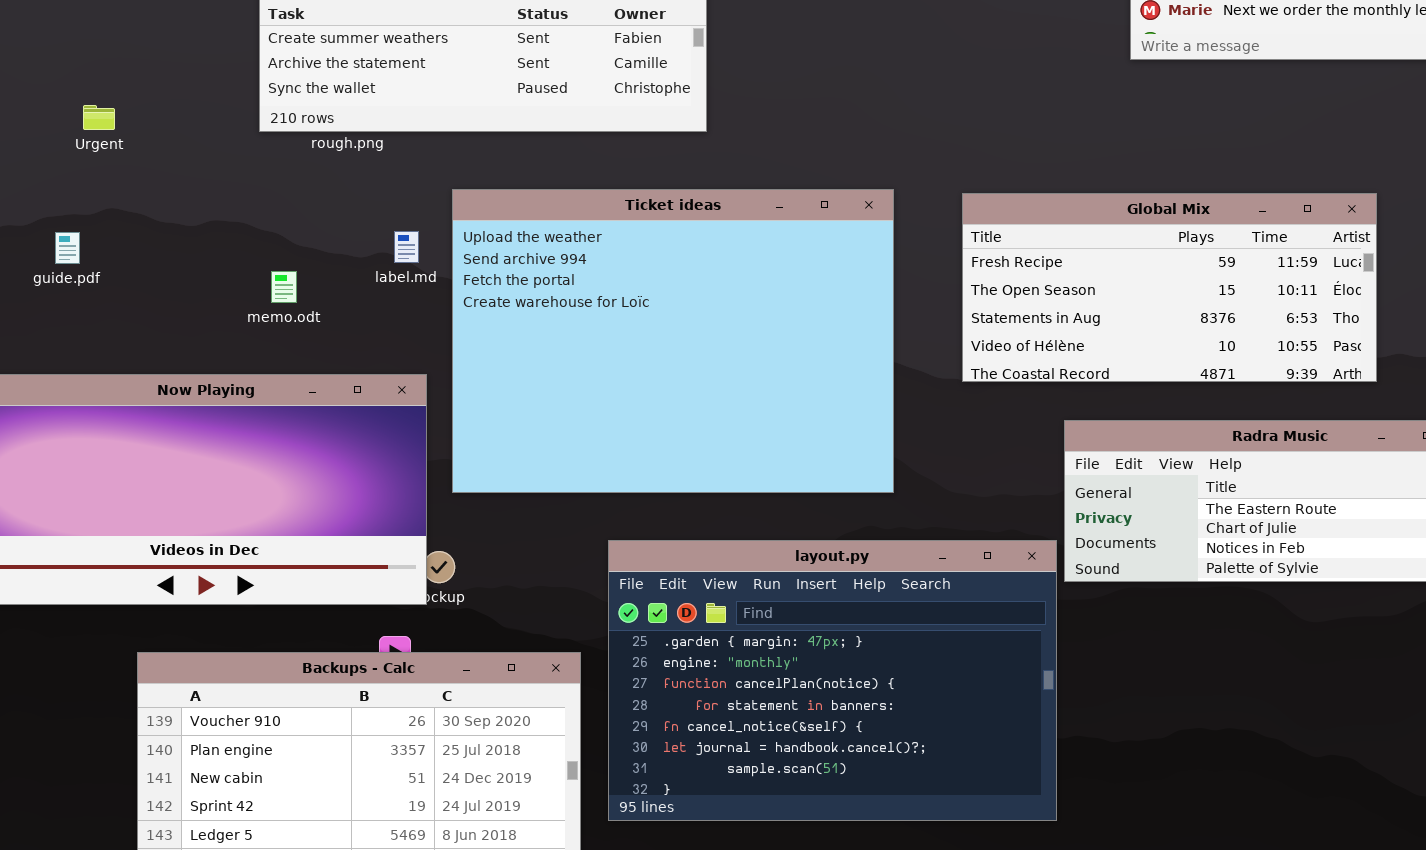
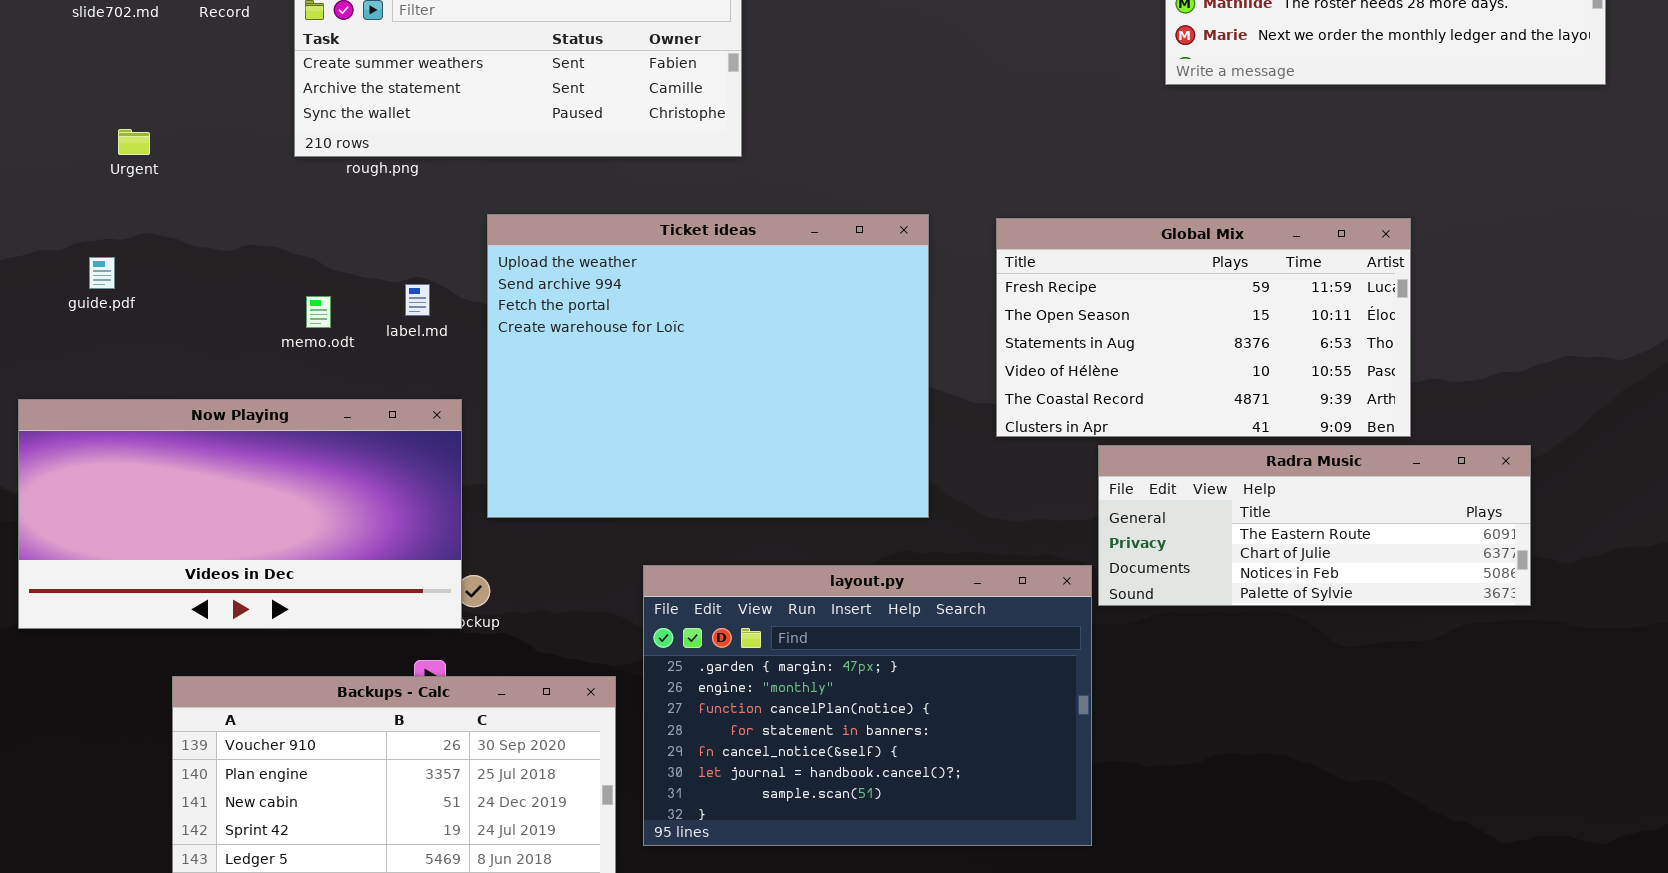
Global Mix: [962,193,1377,382] -> [996,218,1411,437], resized
label.md: [394,231,419,263] -> [405,284,430,316], moved

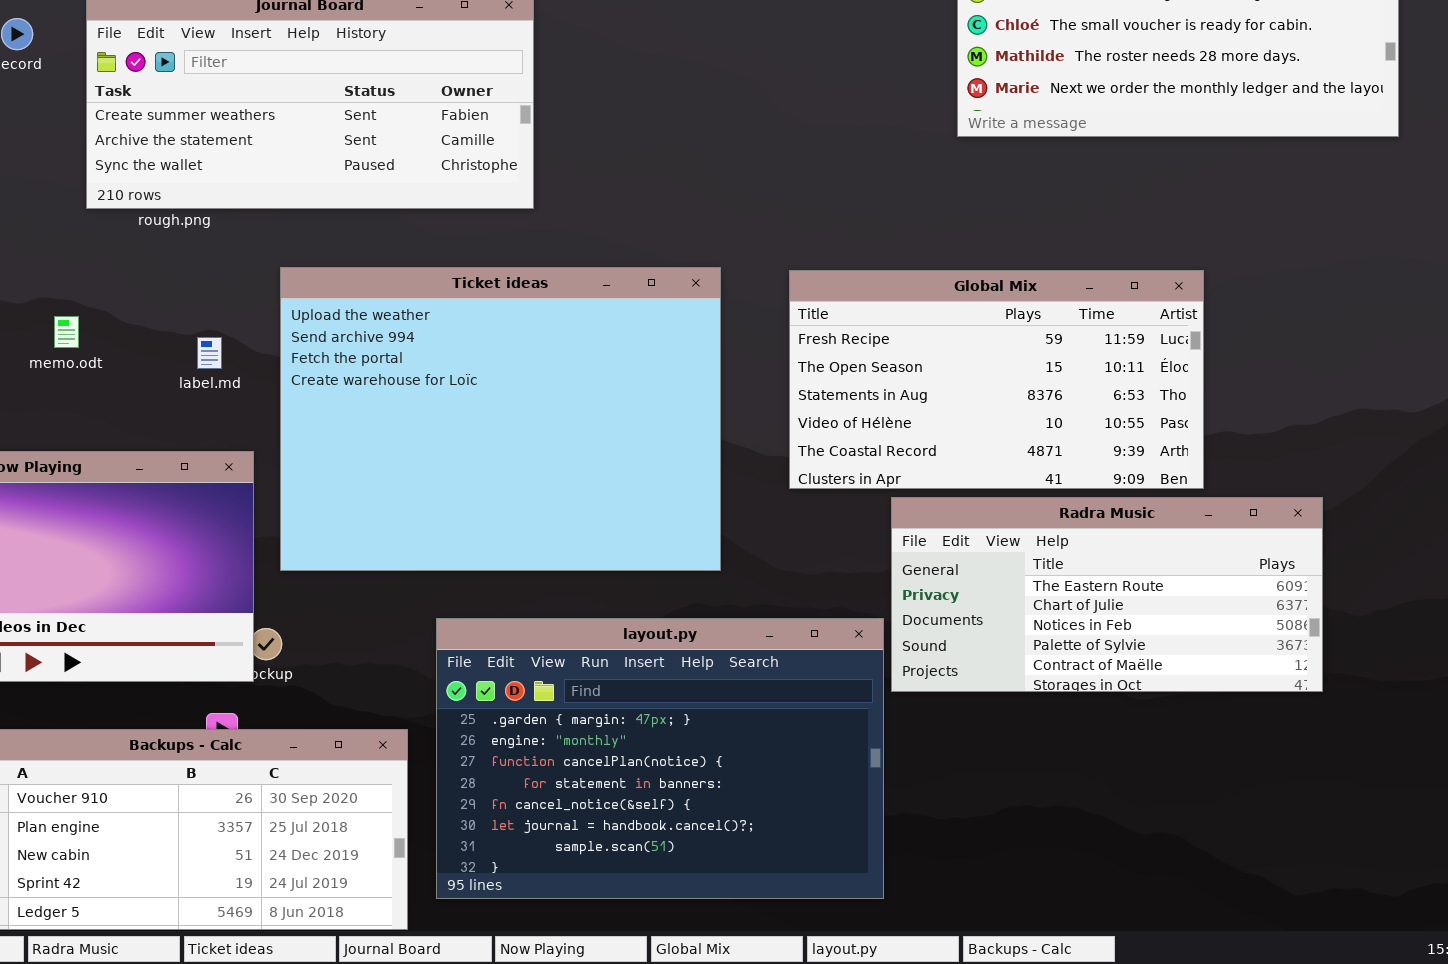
memo.odt: [306,296,331,328] -> [54,316,79,348], moved
Radra Music: [1098,445,1531,606] -> [891,497,1323,692], resized

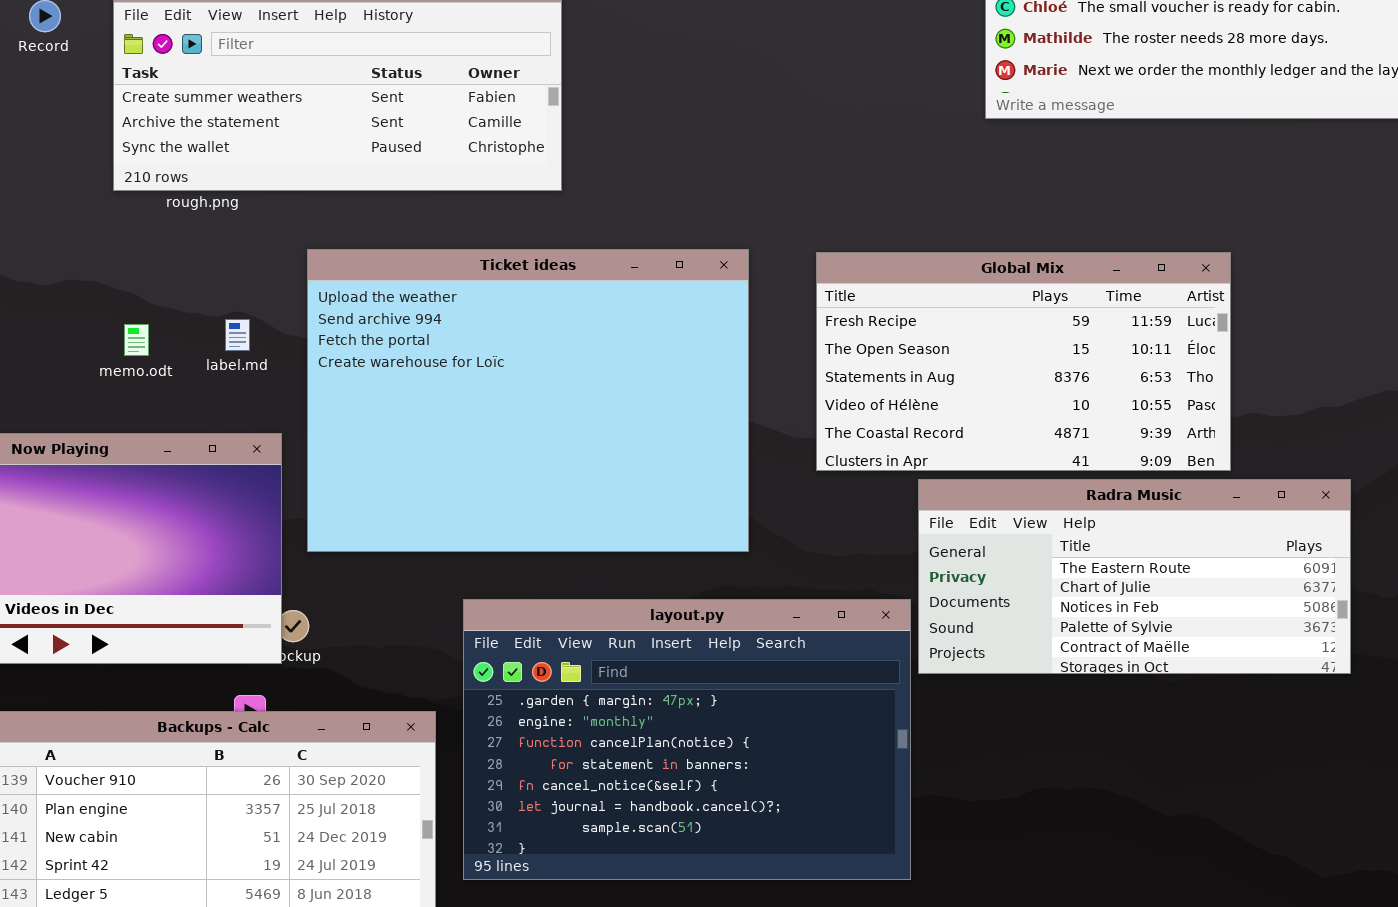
memo.odt: [54,316,79,348] -> [124,324,149,356], moved

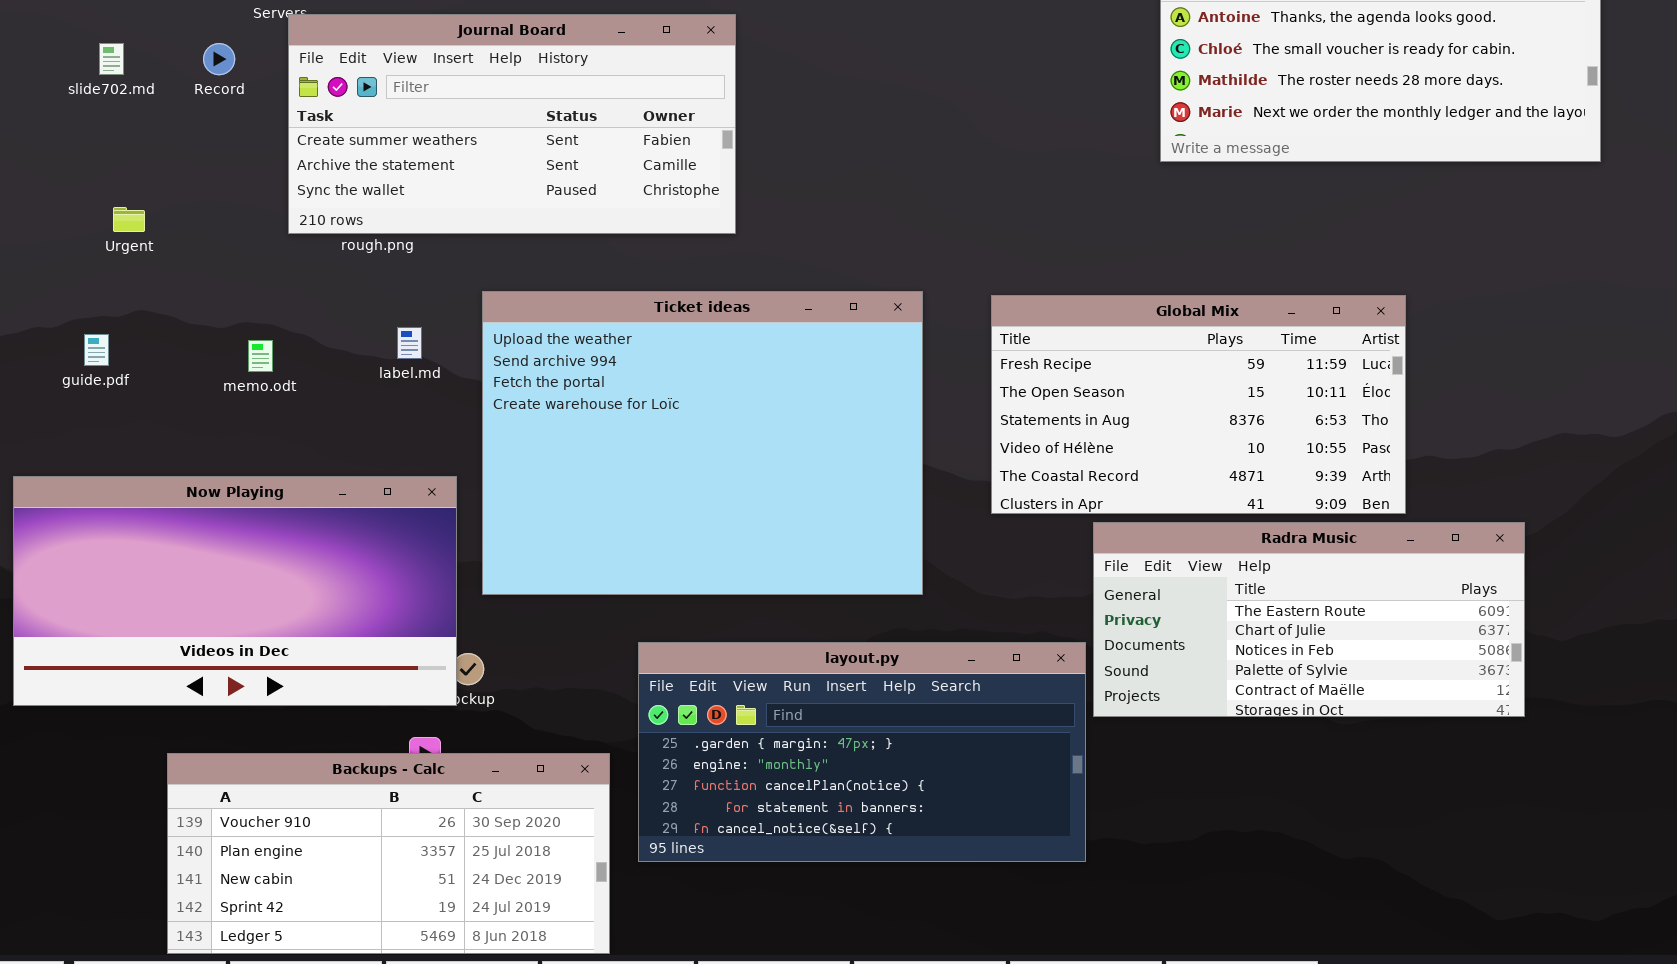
label.md: [225,319,250,351] -> [397,327,422,359], moved
memo.odt: [124,324,149,356] -> [248,340,273,372], moved
layout.py: [463,599,911,880] -> [638,642,1086,862], resized

